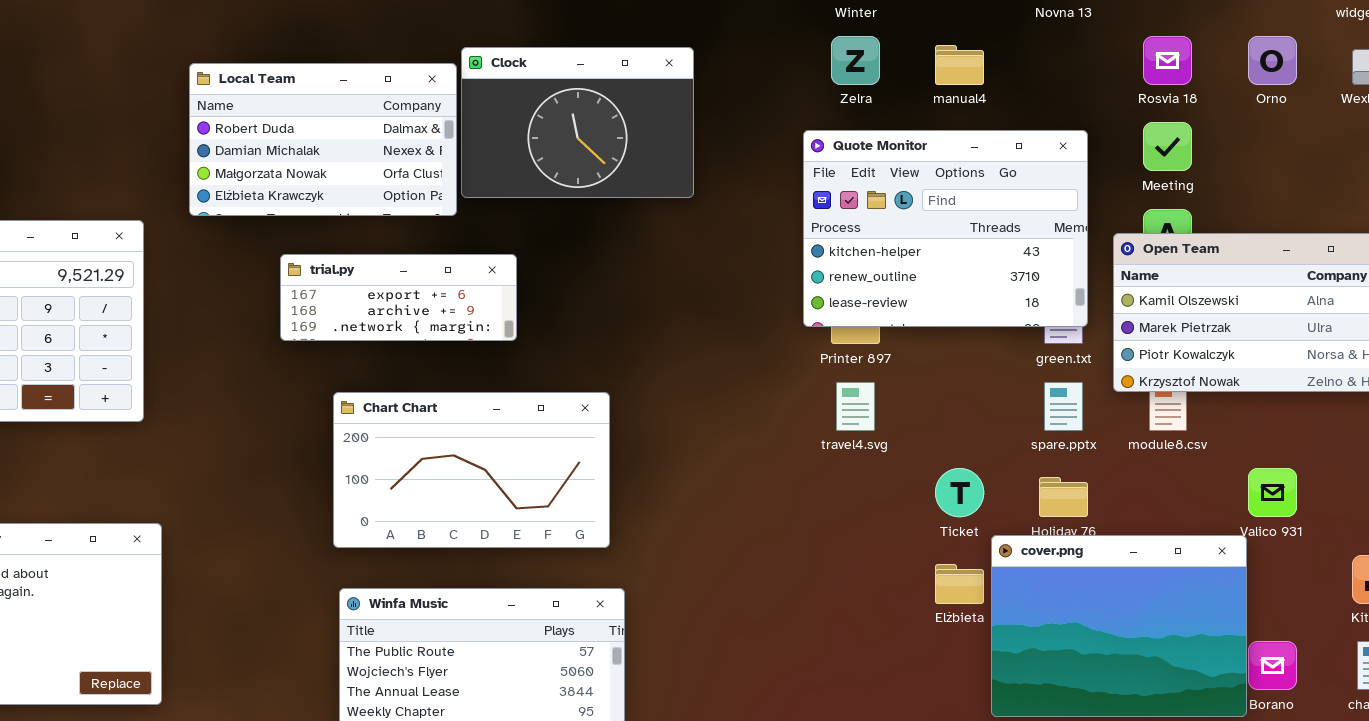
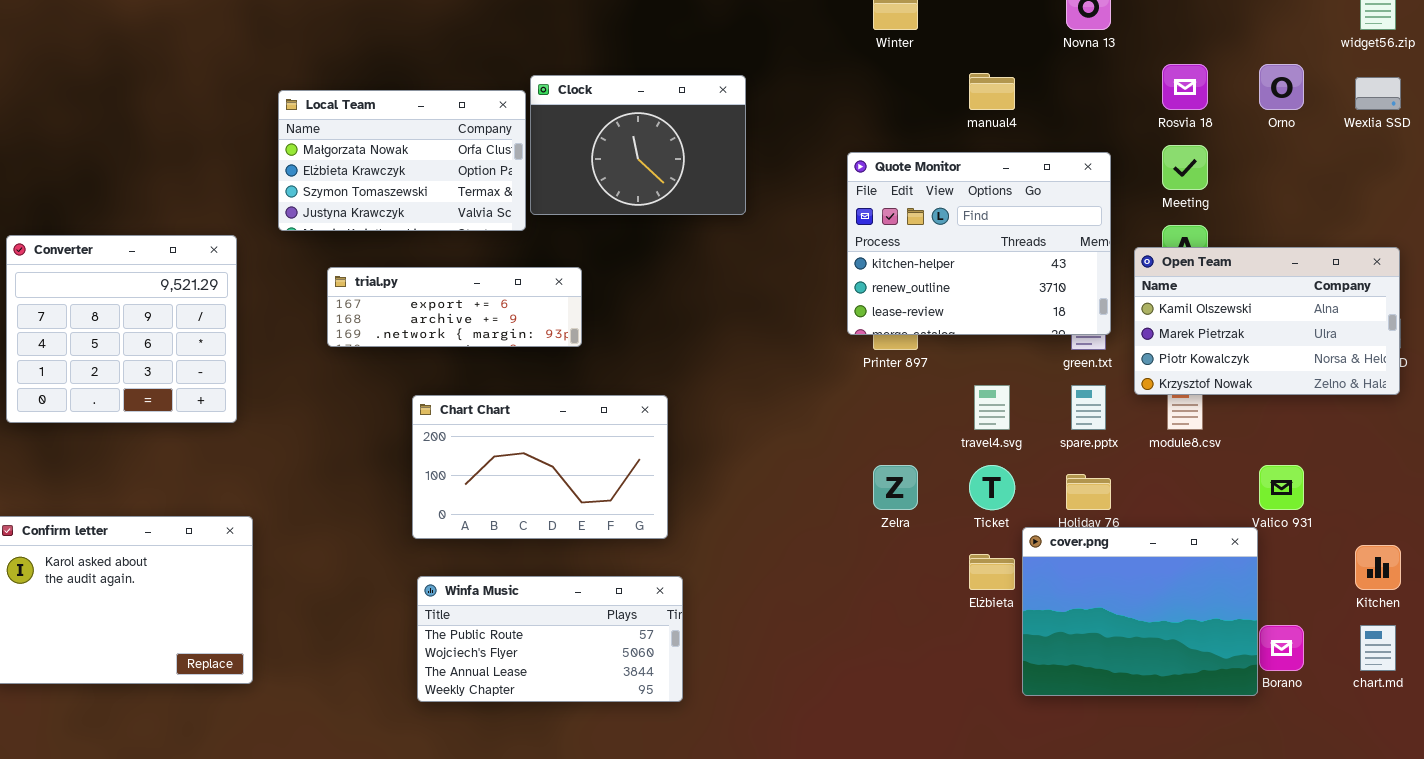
Zelra: [831,36,880,85] -> [873,465,918,510], moved
Local Team: [189,63,457,216] -> [278,90,526,231], scrolled down 2 rows
trial.py: [280,254,517,341] -> [327,267,582,347], resized
travel4.svg: [836,382,875,431] -> [974,385,1010,430], moved

